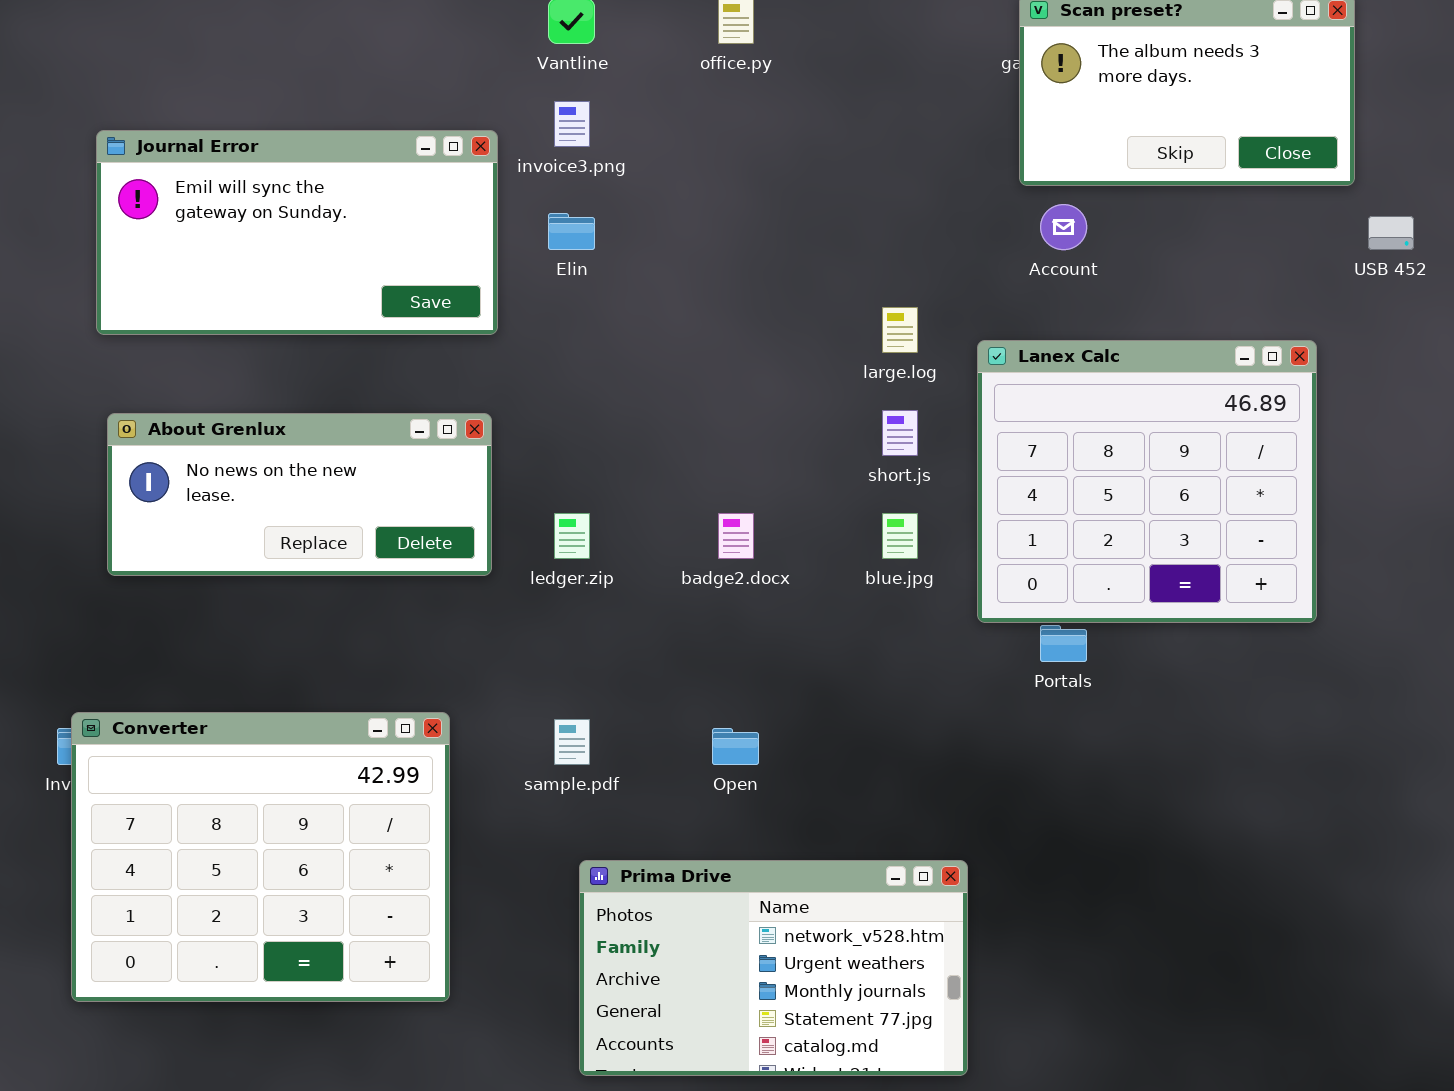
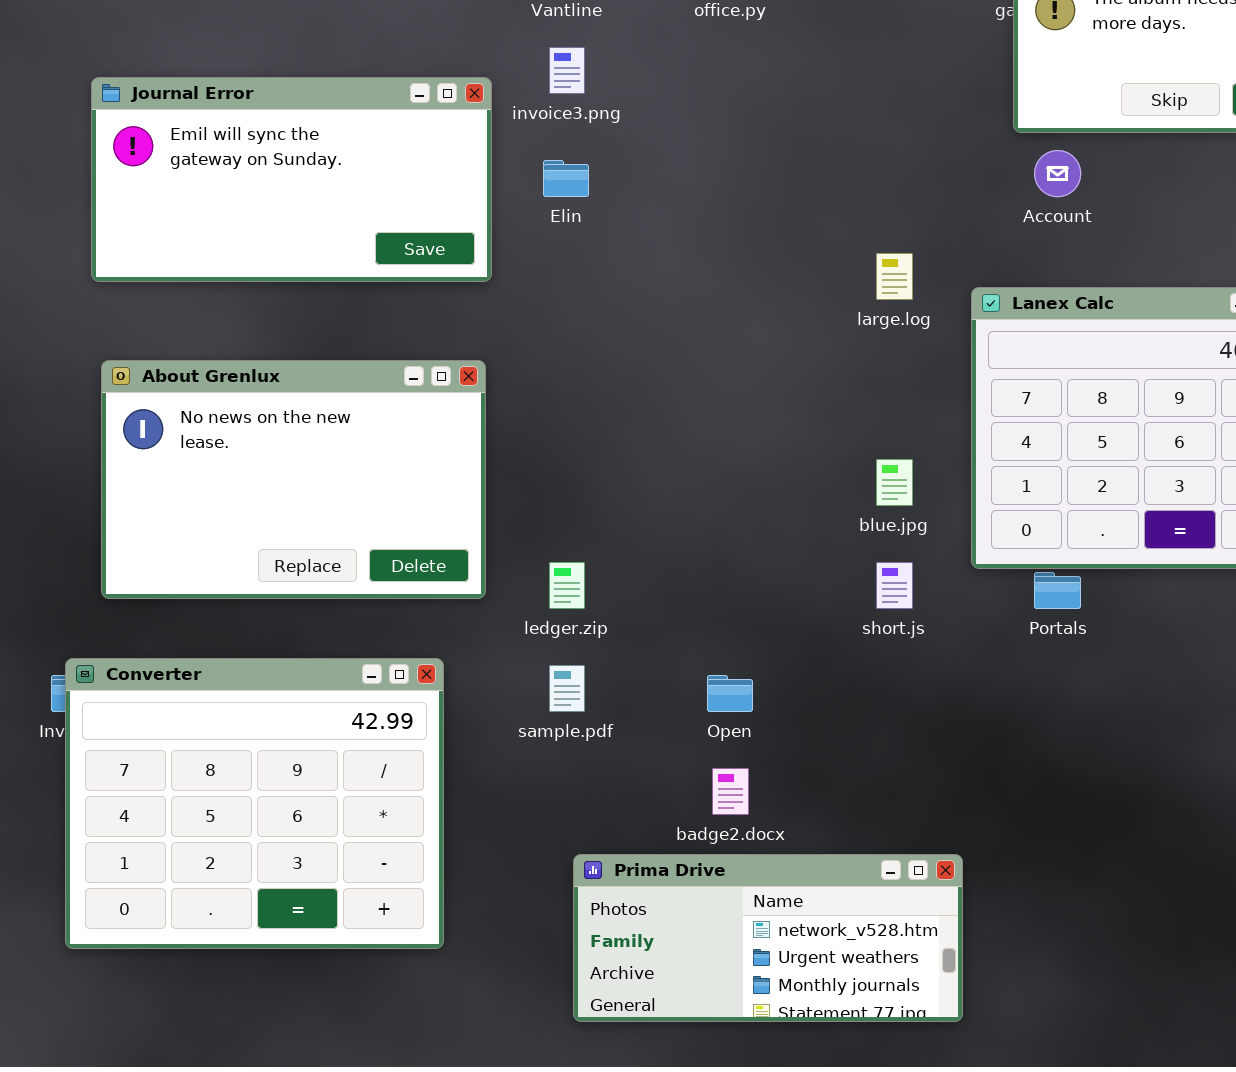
short.js: [882,410,918,456] -> [876,562,913,609], moved
About Grenlux: [107,413,492,576] -> [101,360,486,599], resized
ledger.zip: [554,513,590,559] -> [549,562,585,609], moved
badge2.docx: [718,513,754,559] -> [712,768,749,815], moved
Prima Drive: [579,860,968,1076] -> [573,854,963,1022], resized

